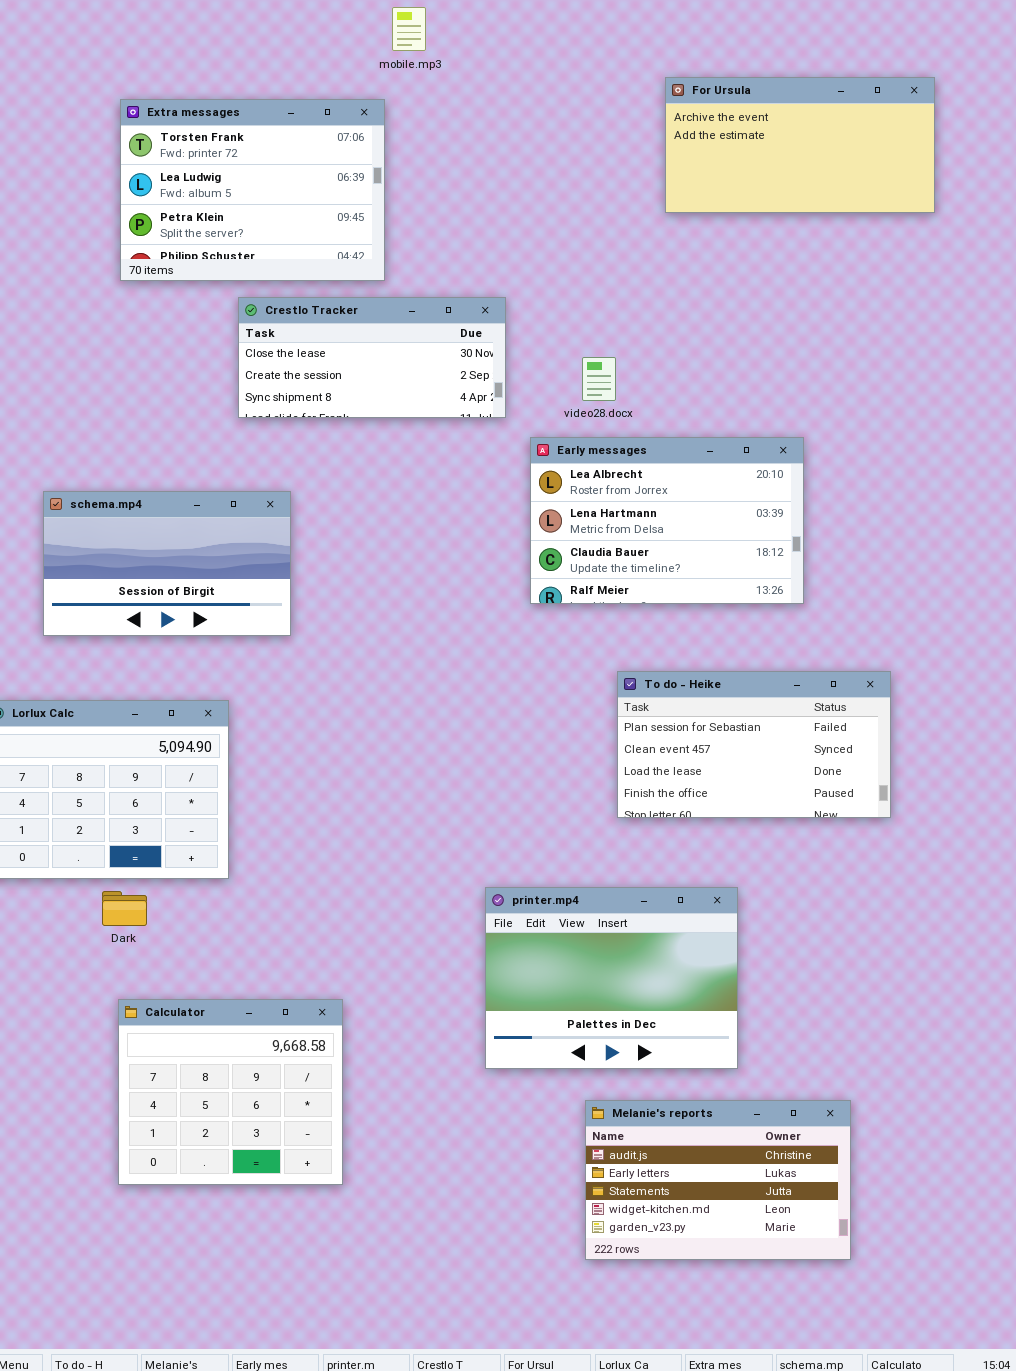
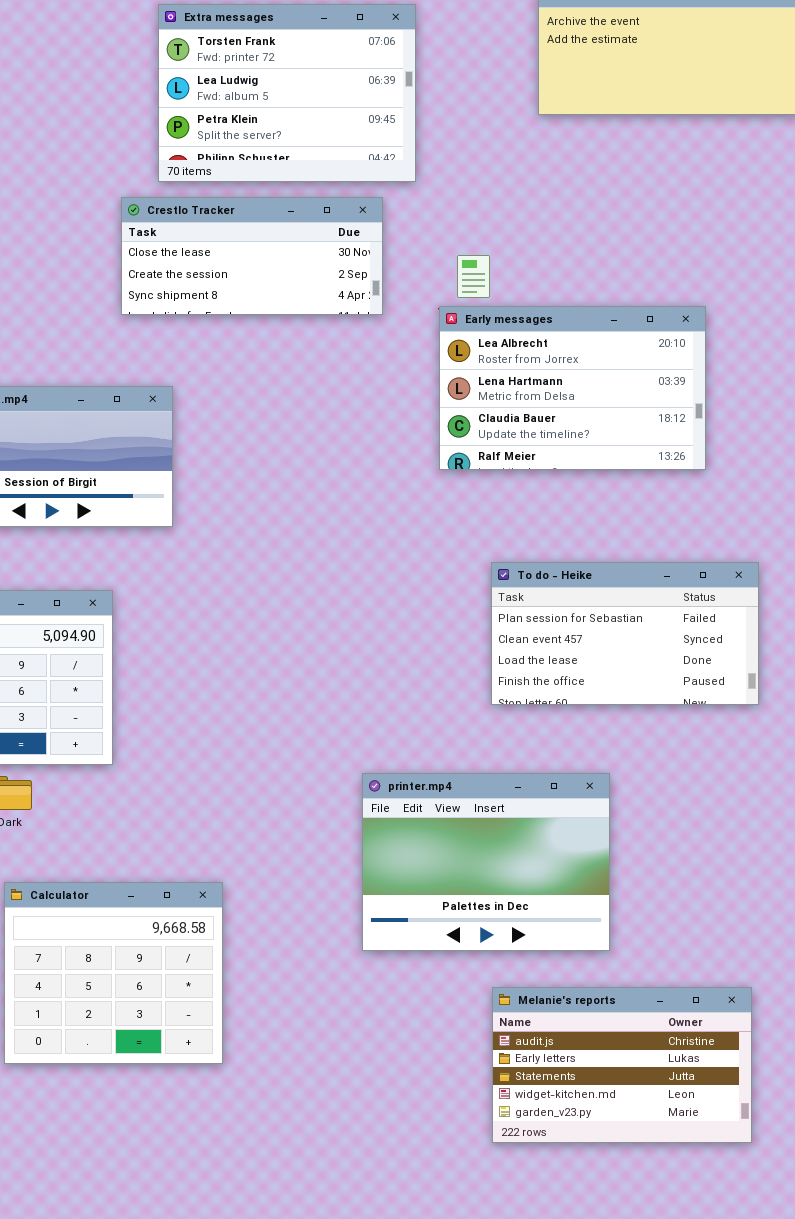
Extra messages: [120,99,385,281] -> [158,4,416,182], moved
Early messages: [530,437,804,604] -> [439,306,706,470], moved
Melanie's reports: [585,1100,851,1260] -> [492,987,752,1143], moved

